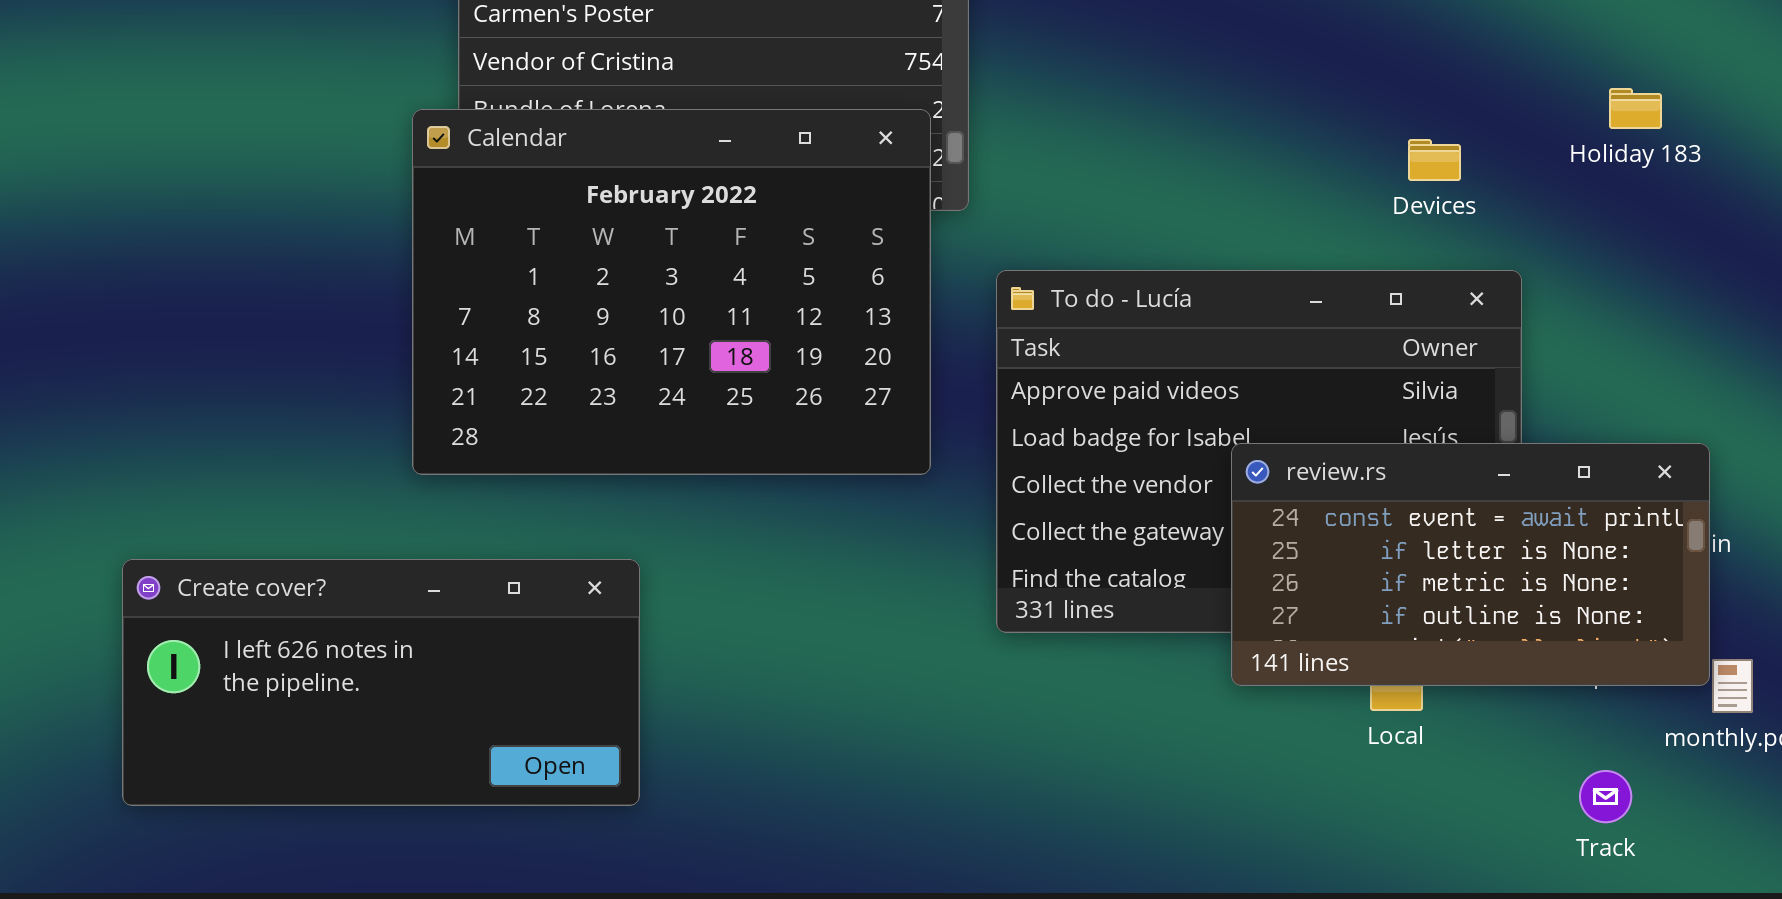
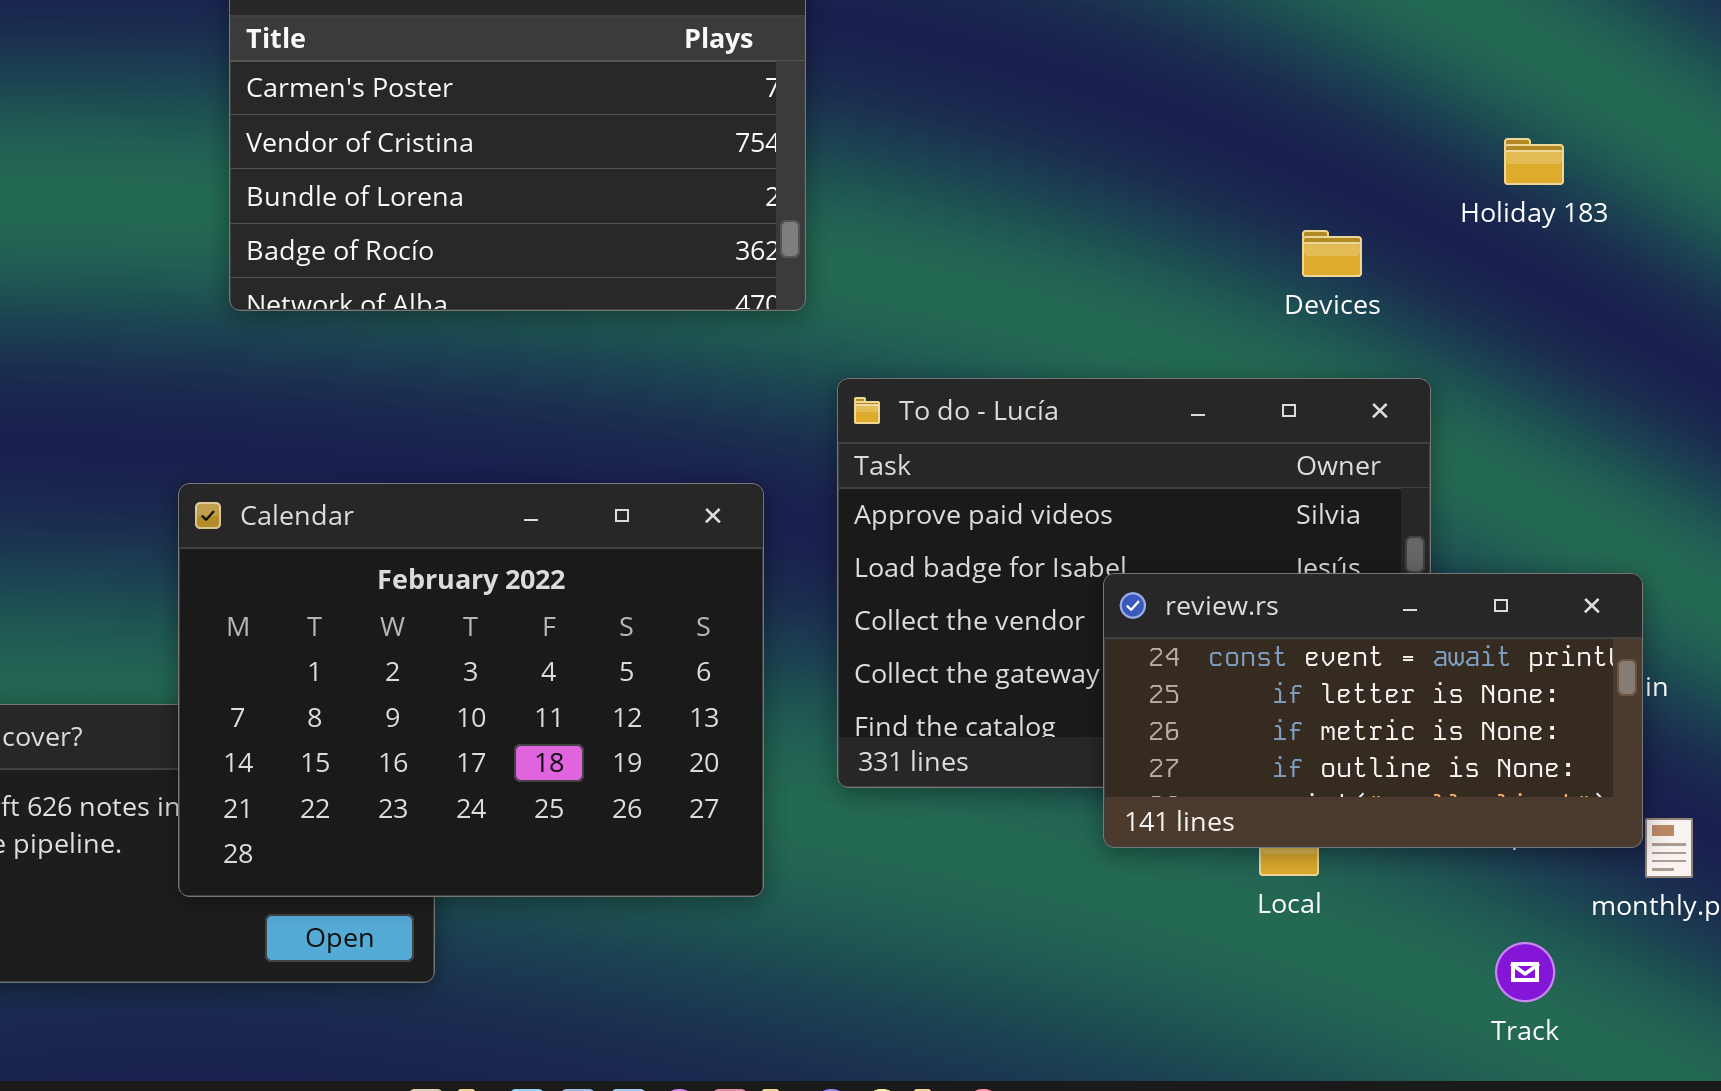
Holiday 183: [1609,88,1662,129] -> [1504,138,1564,185], moved
Calendar: [412,109,931,475] -> [178,483,764,897], moved

